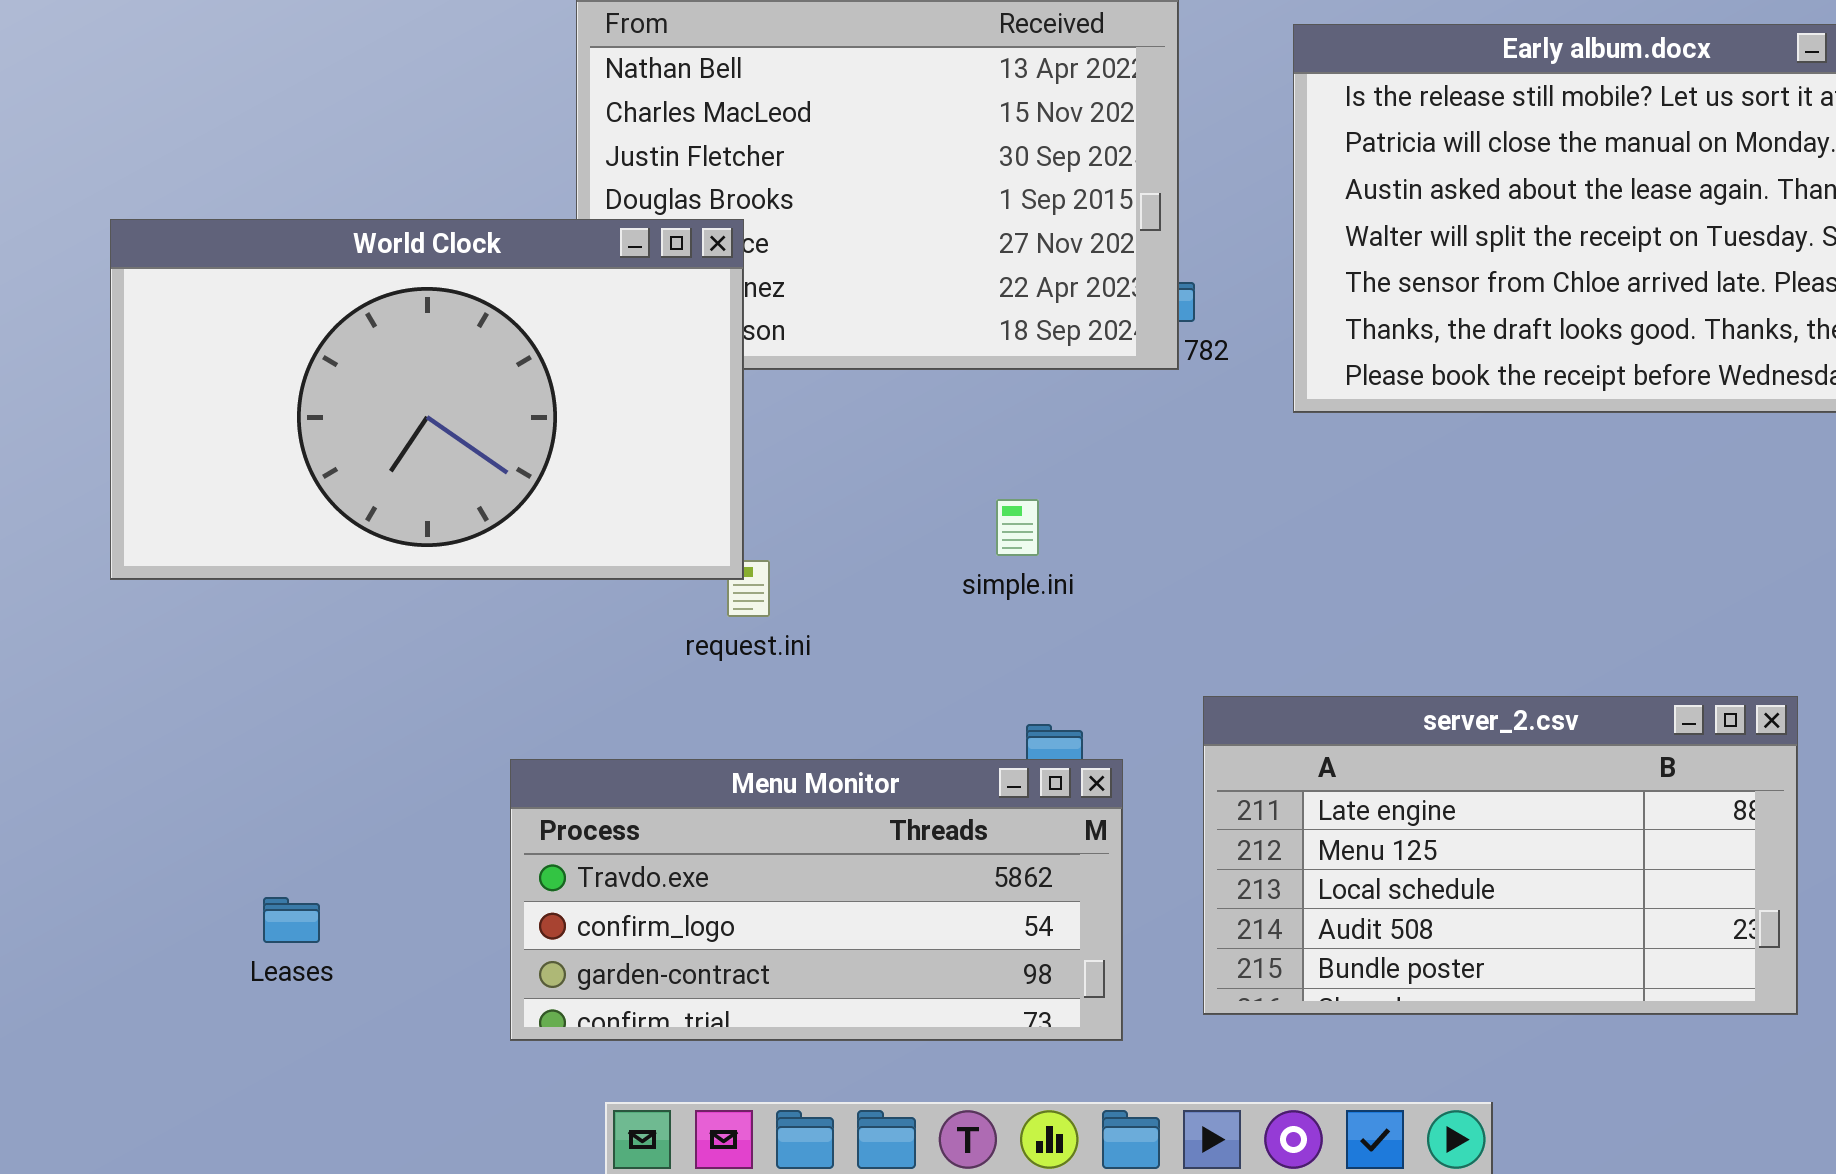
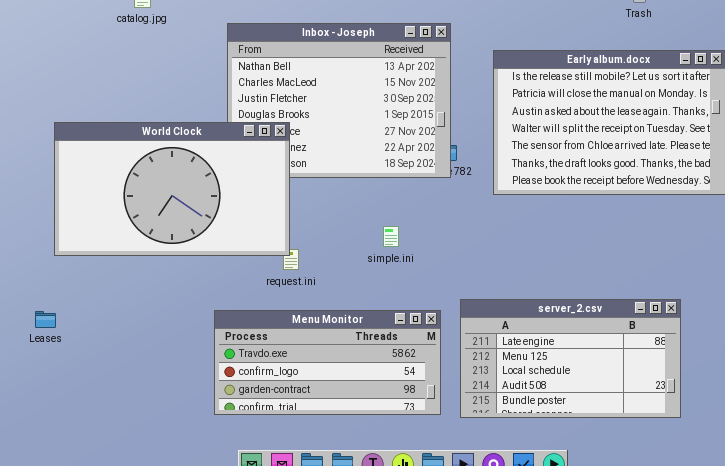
Menu Monitor: [510,759,1123,1041] -> [214,310,441,415], moved
Leases: [263,897,320,943] -> [35,311,56,328], moved

